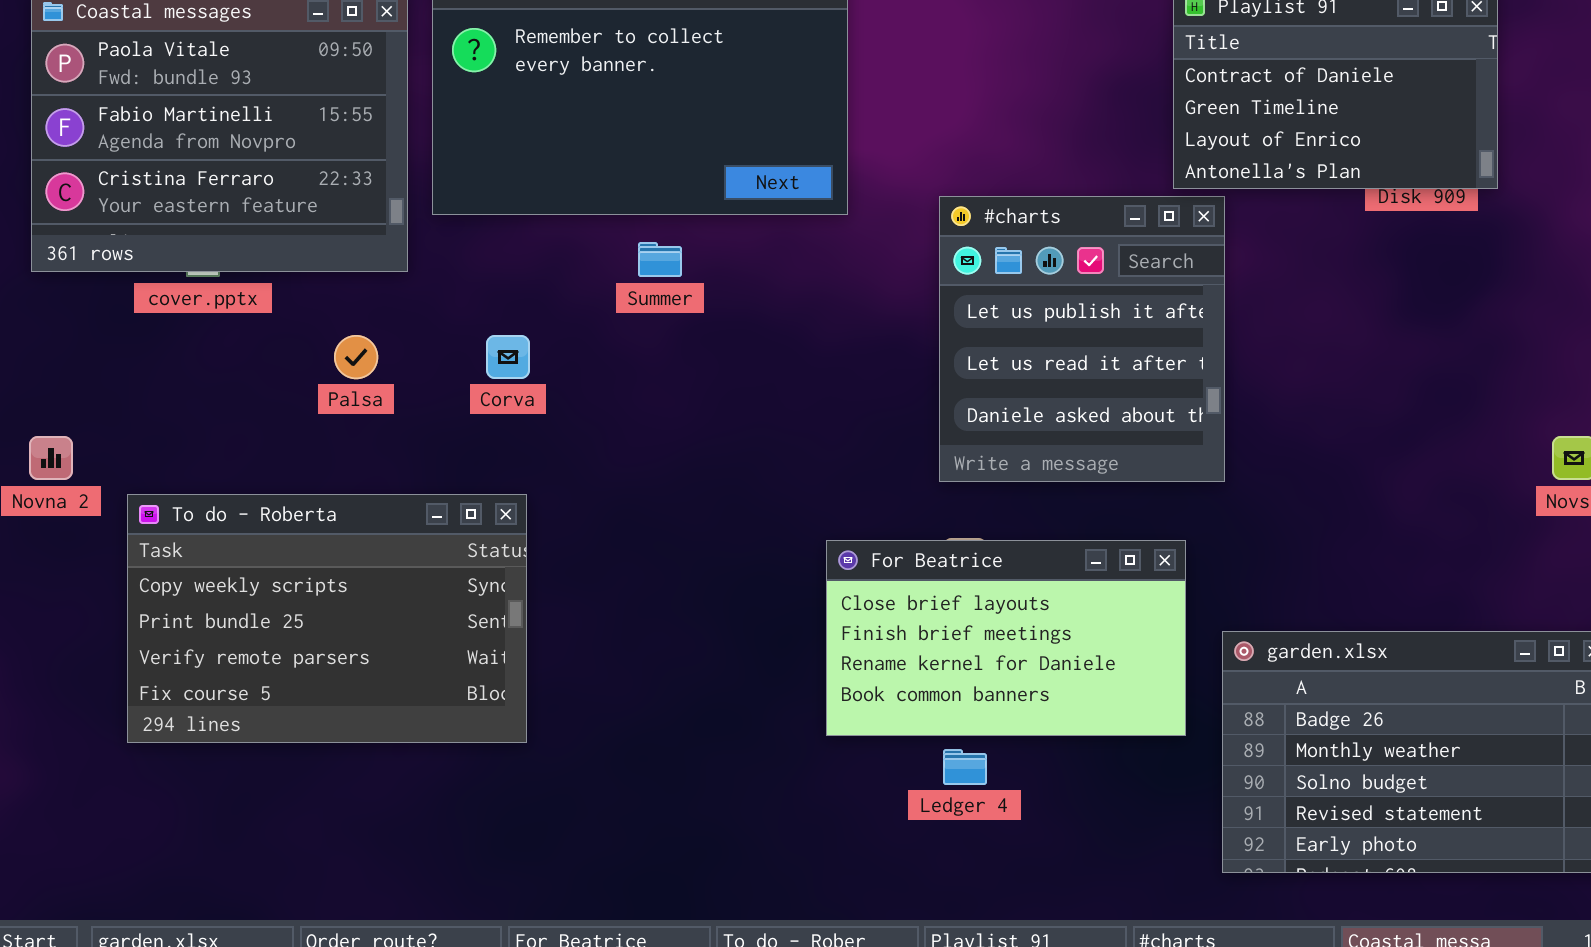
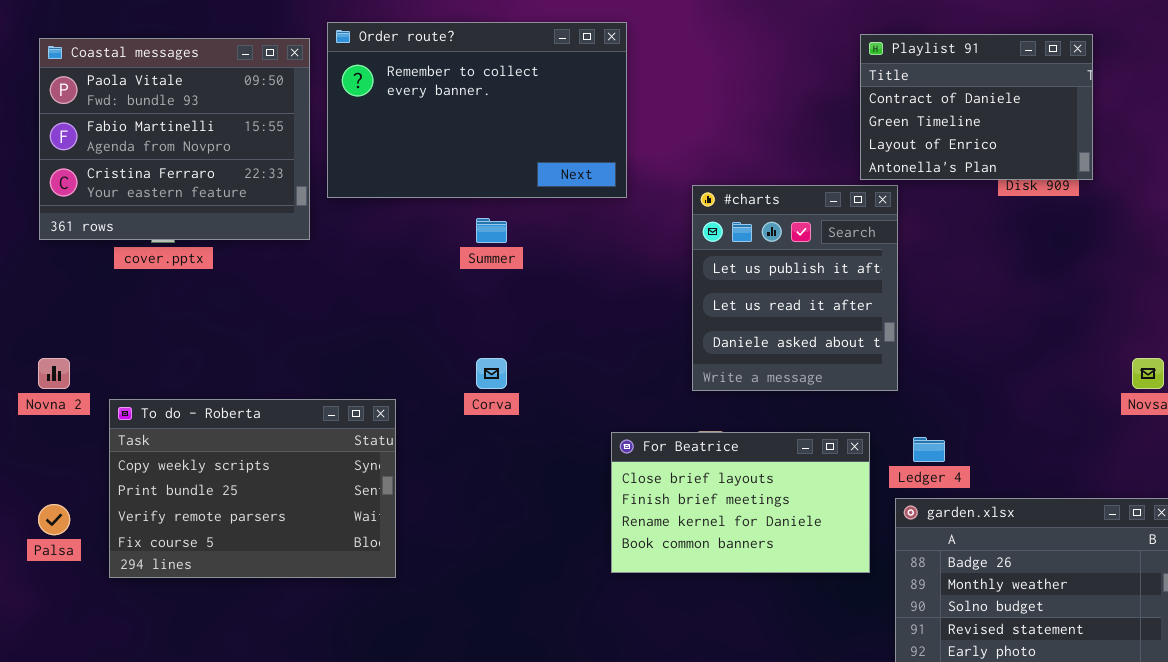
Palsa: [334,335,378,379] -> [38,504,70,535], moved
Corva: [486,335,530,379] -> [476,358,507,389], moved
Ledger 4: [943,749,987,785] -> [913,437,945,462], moved

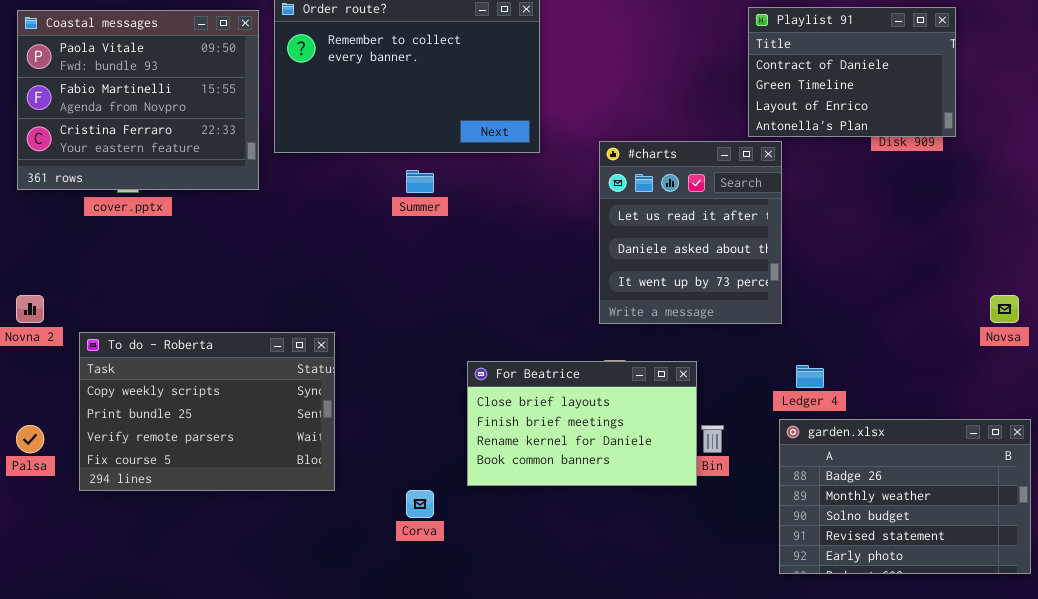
#charts: [692,185,898,391] -> [599,141,782,324], scrolled down 1 row
Corva: [476,358,507,389] -> [406,490,434,518], moved
For Beatrice: [611,432,870,573] -> [467,361,697,486], moved

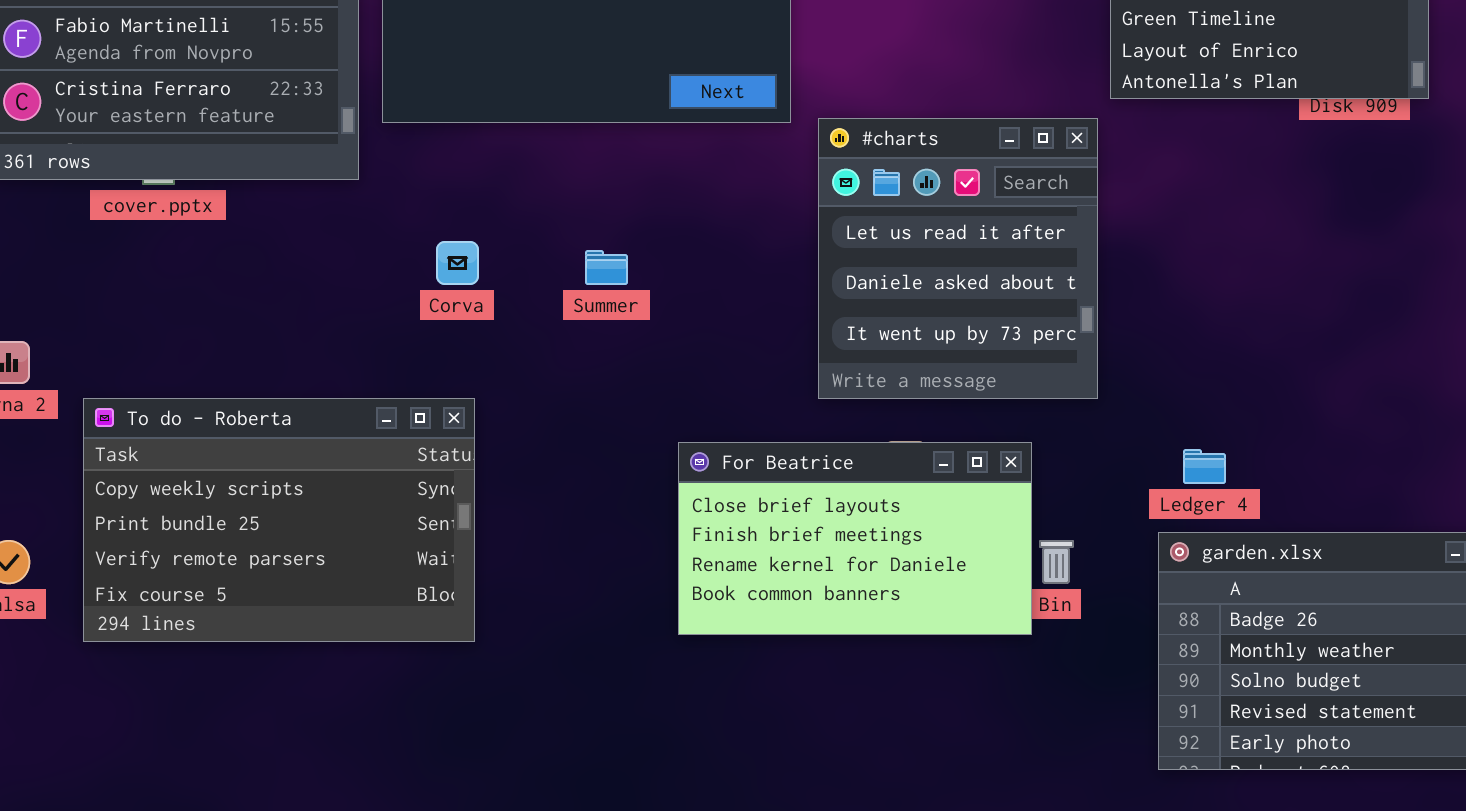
#charts: [599,141,782,324] -> [818,118,1098,399], moved
Summer: [406,170,434,193] -> [585,250,628,285], moved
Corva: [406,490,434,518] -> [436,241,479,285], moved

